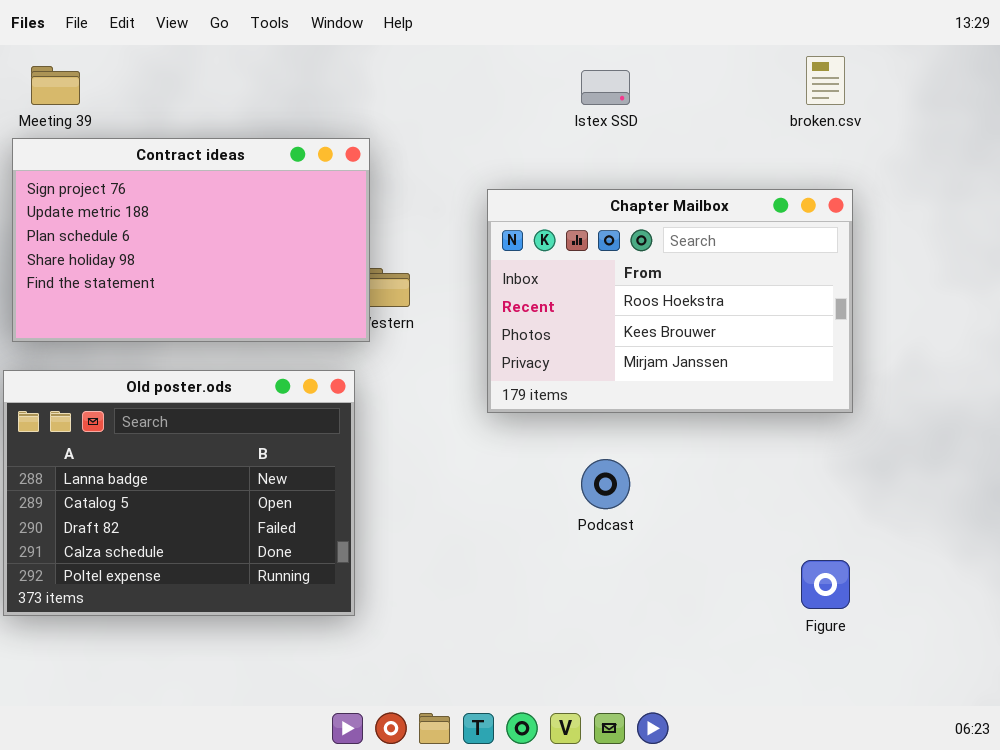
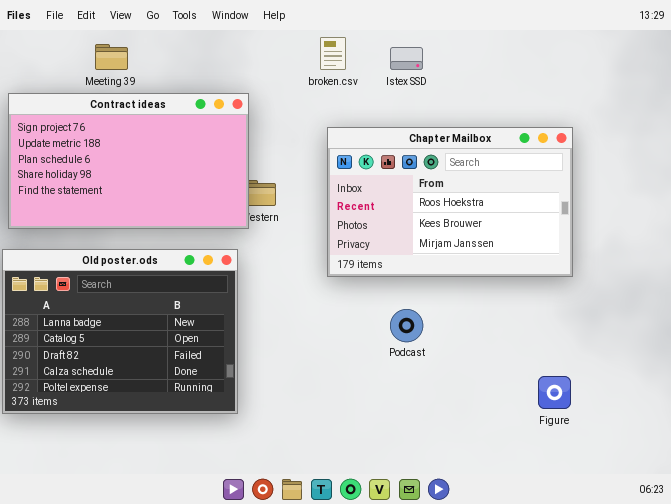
broken.csv: [806,56,845,105] -> [320,37,346,70], moved
Meeting 39: [31,66,80,105] -> [95,44,128,70], moved

